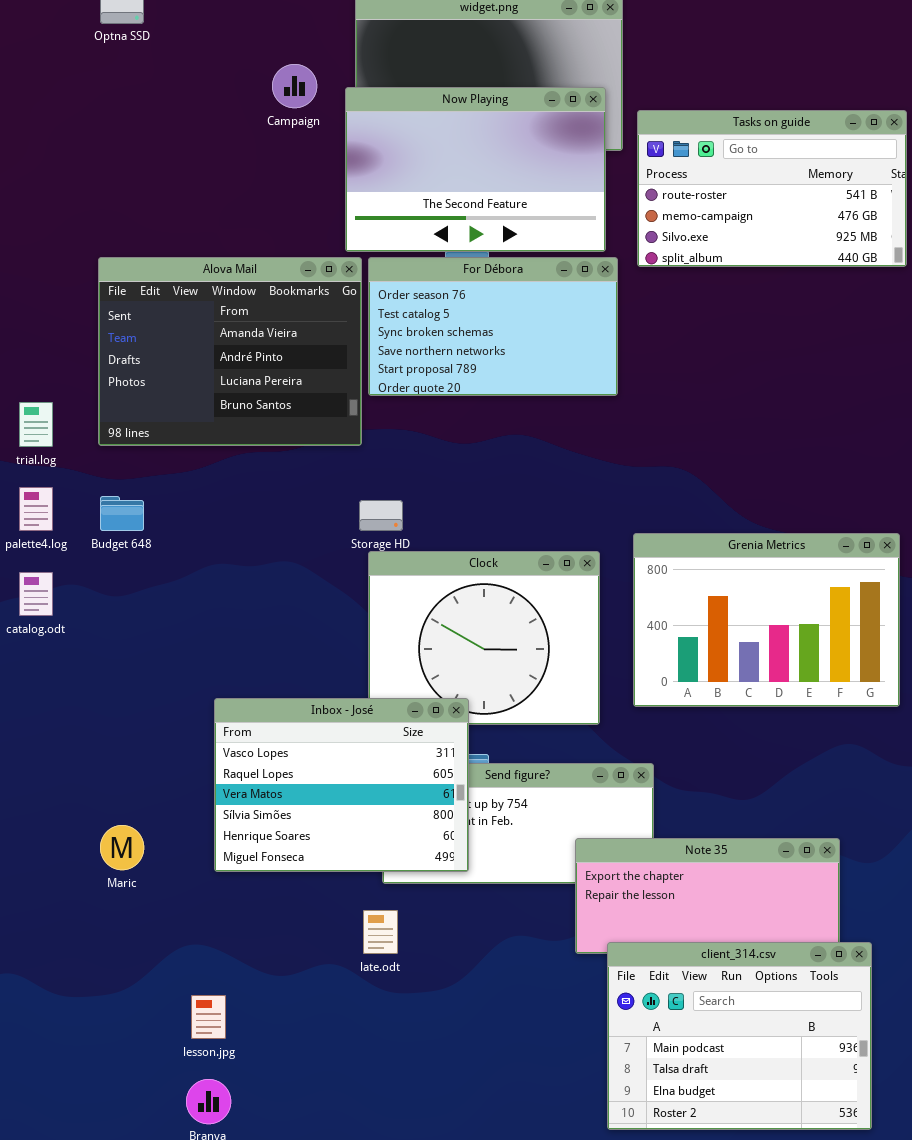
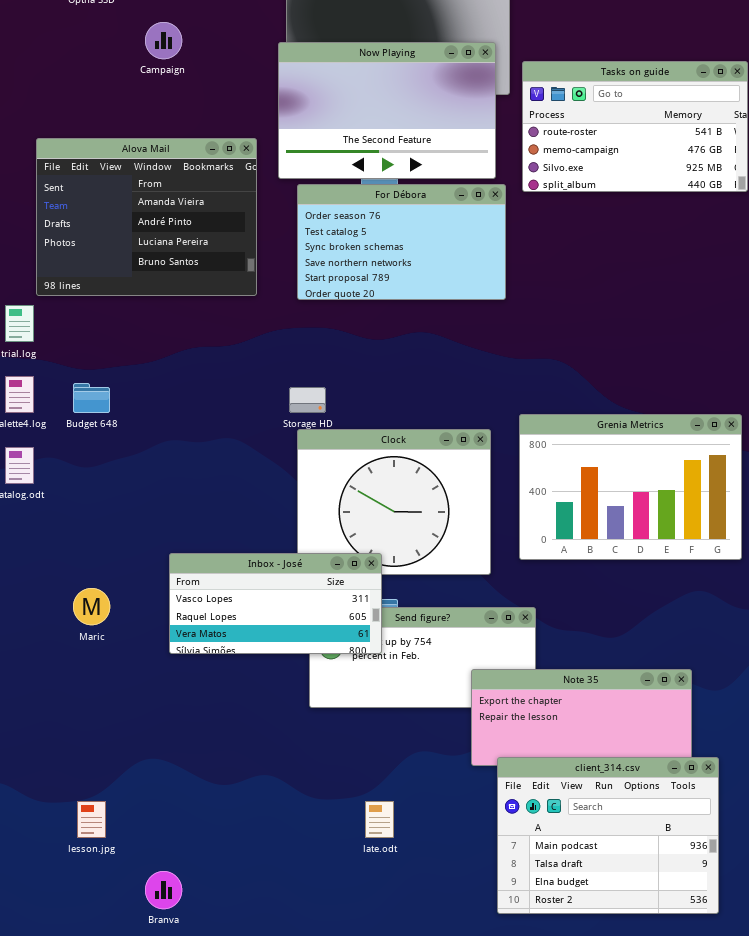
Campaign: [272,64,317,108] -> [145,22,182,59], moved
Alova Mail: [98,257,362,446] -> [36,138,257,296], moved
Inbox - José: [214,698,469,872] -> [169,553,382,654], resized
Maric: [100,825,144,870] -> [73,588,110,625], moved
late.odt: [363,910,398,954] -> [365,801,394,838], moved
lesson.jpg: [191,995,226,1039] -> [77,801,106,838], moved

